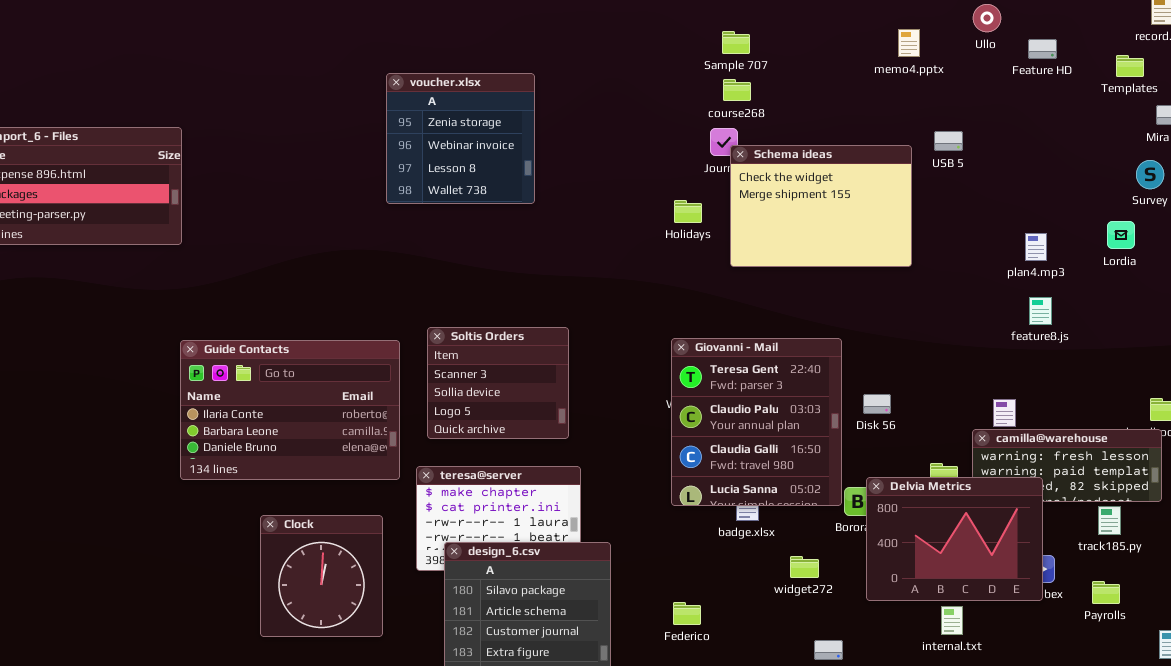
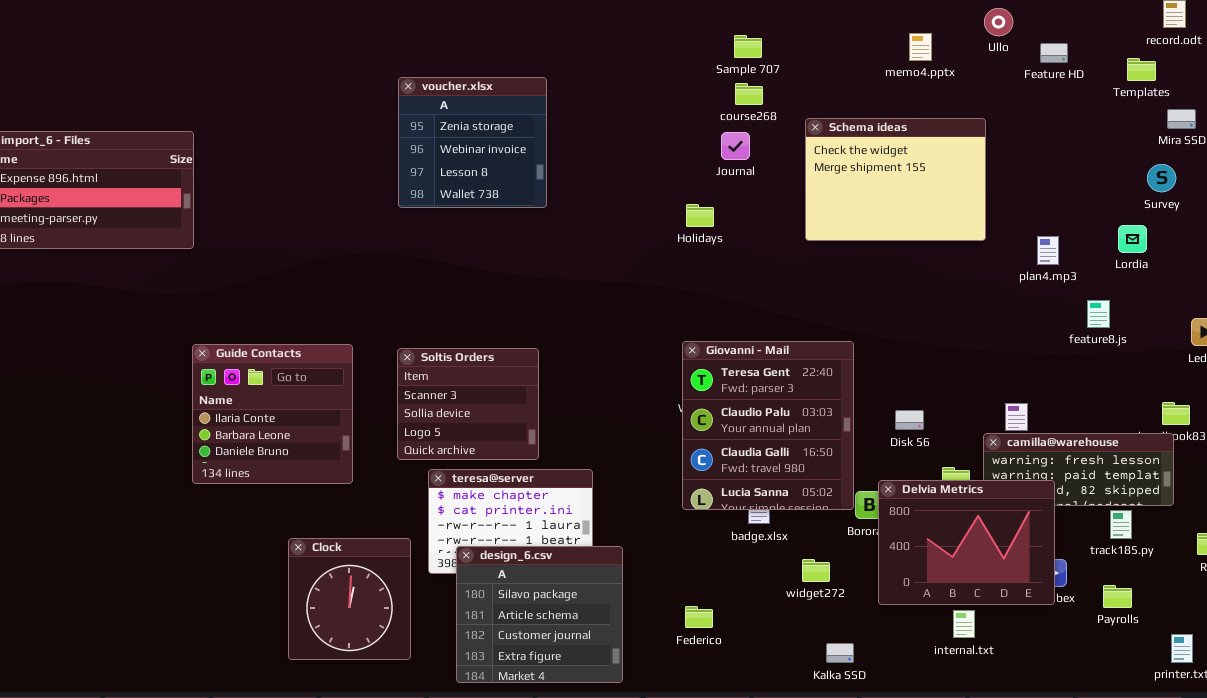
Schema ideas: [730,145,912,267] -> [805,118,986,241], moved
feature8.js: [1029,297,1052,325] -> [1087,300,1110,328], moved
Soltis Orders: [427,327,569,439] -> [397,348,539,460], moved
Guide Contacts: [180,340,400,480] -> [192,344,353,484], resized
Disk 56: [863,394,891,414] -> [895,410,924,430], moved
Clock: [260,515,383,637] -> [288,538,411,660], moved

